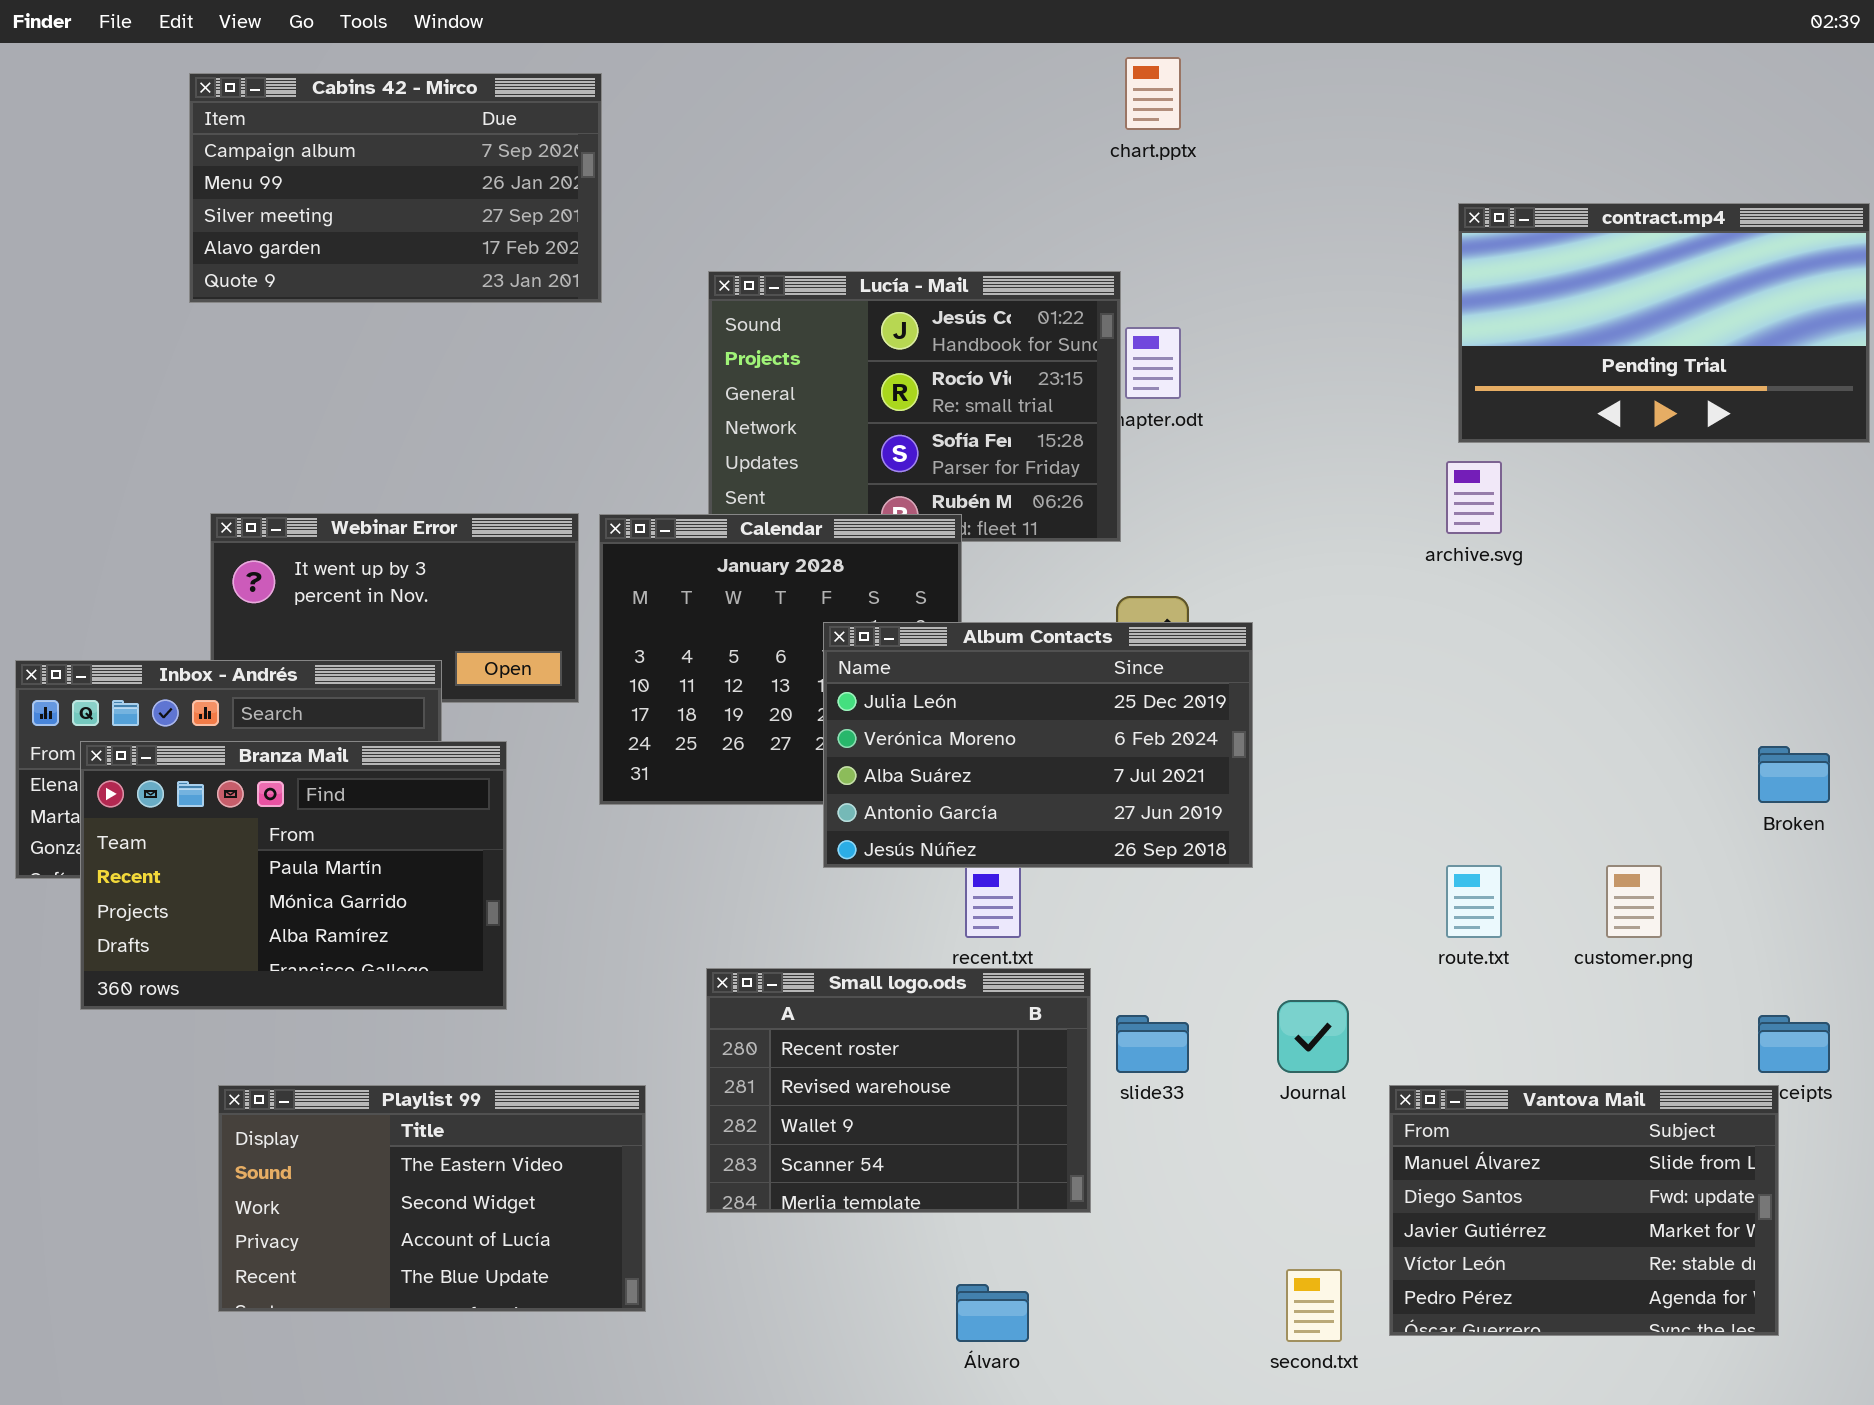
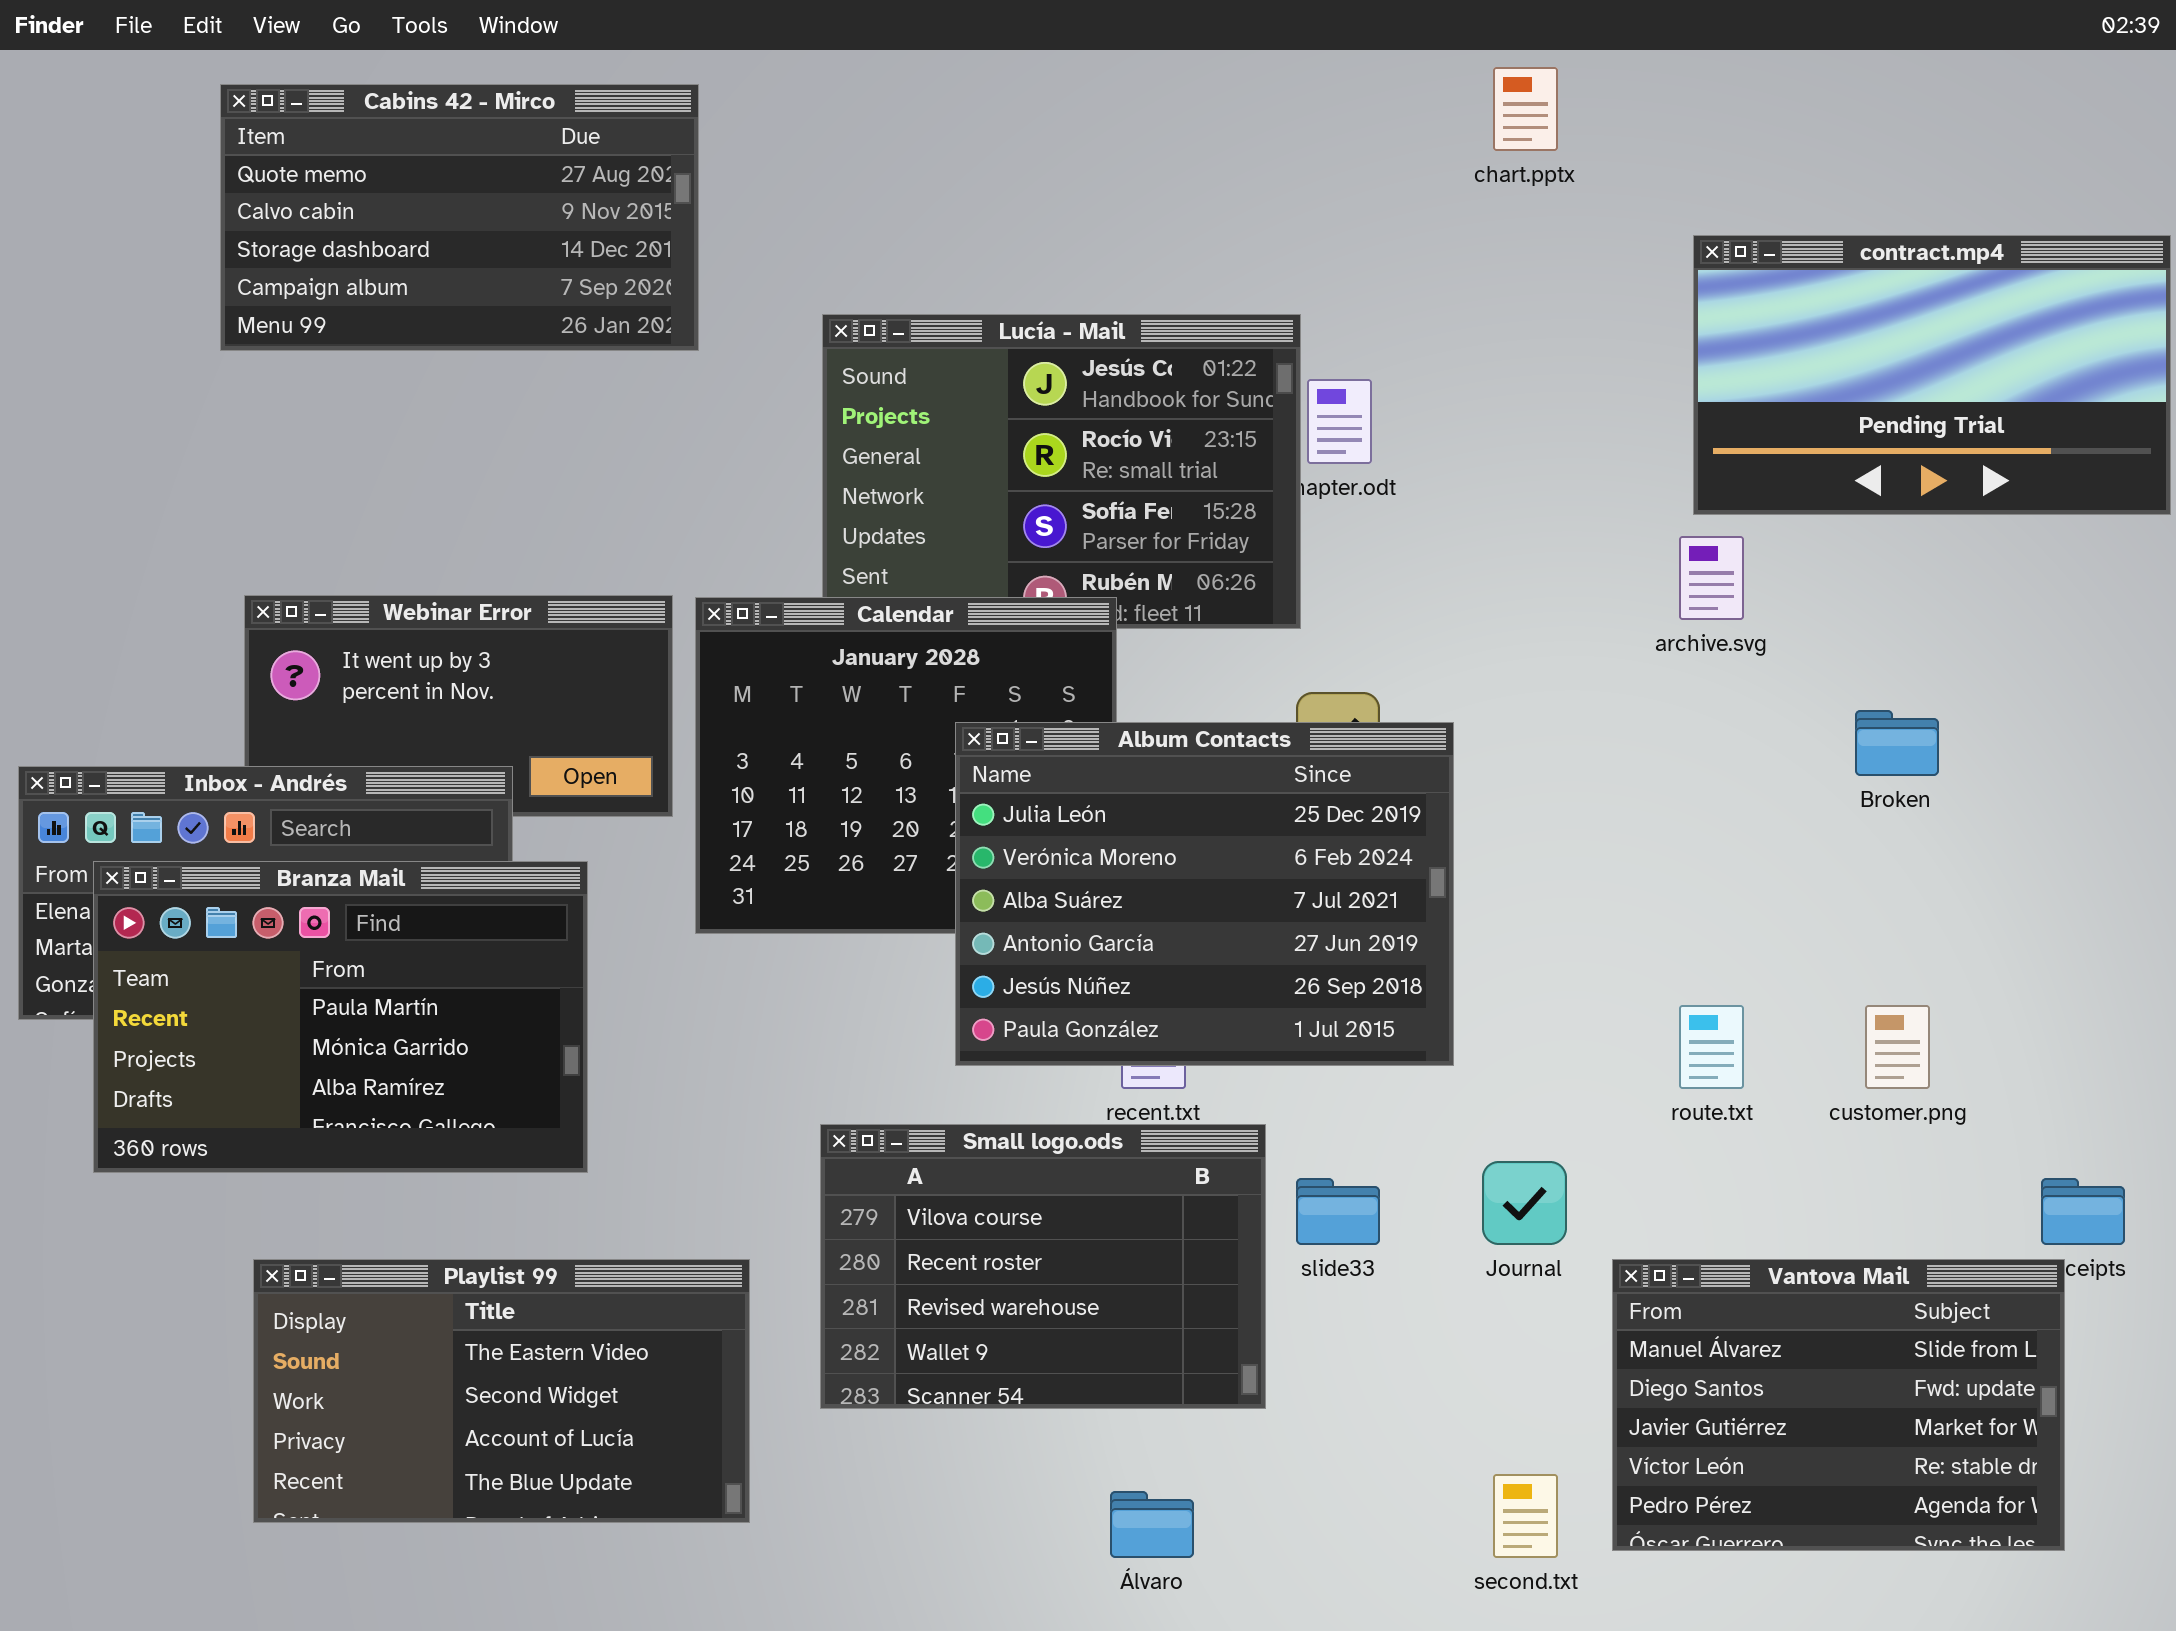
chart.pptx: [1125,57,1181,130] -> [1493,67,1558,151], moved
Cabins 42 - Mirco: [189,73,602,303] -> [220,84,699,351], scrolled up 3 rows
Album Contacts: [823,622,1253,868] -> [955,722,1454,1066], resized
Broken: [1758,746,1830,803] -> [1855,710,1939,776], moved
Small logo.ods: [706,968,1091,1213] -> [820,1124,1266,1409], scrolled up 1 row

